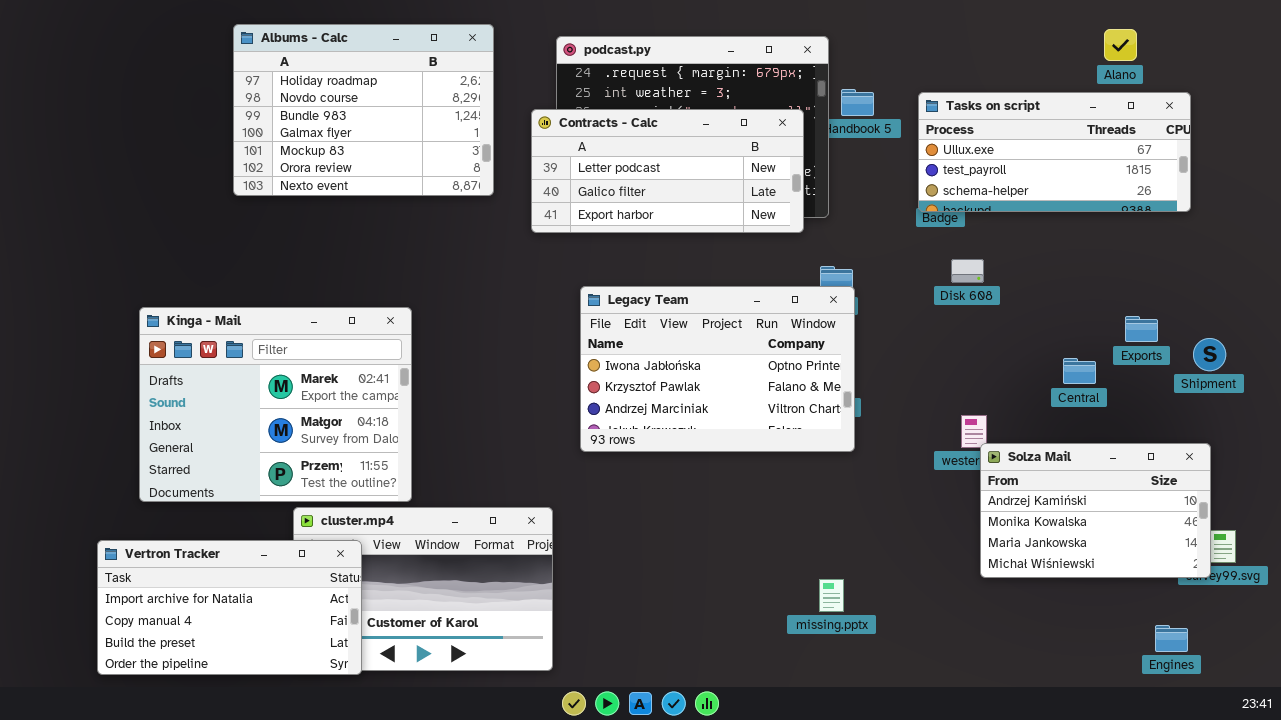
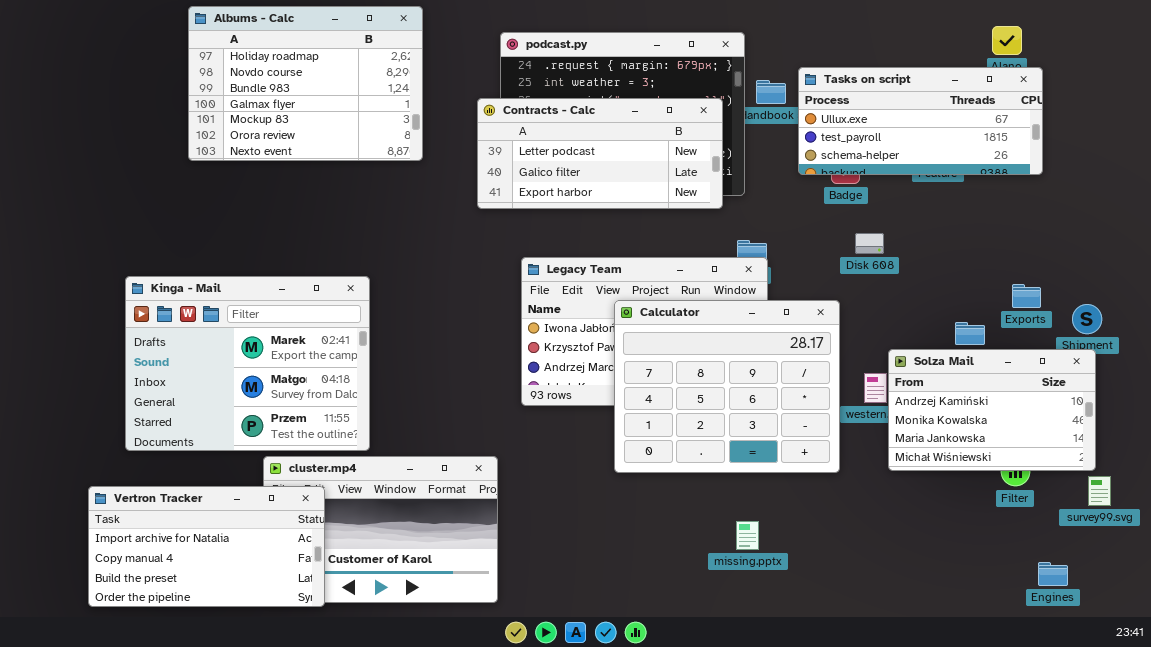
Albums - Calc: [233,24,494,196] -> [188,6,423,161], moved
Tasks on script: [918,92,1191,212] -> [798,67,1043,175], moved
Calculator: none -> [614,300,840,473], opened
Solza Mail: [980,443,1211,578] -> [888,349,1096,471], moved

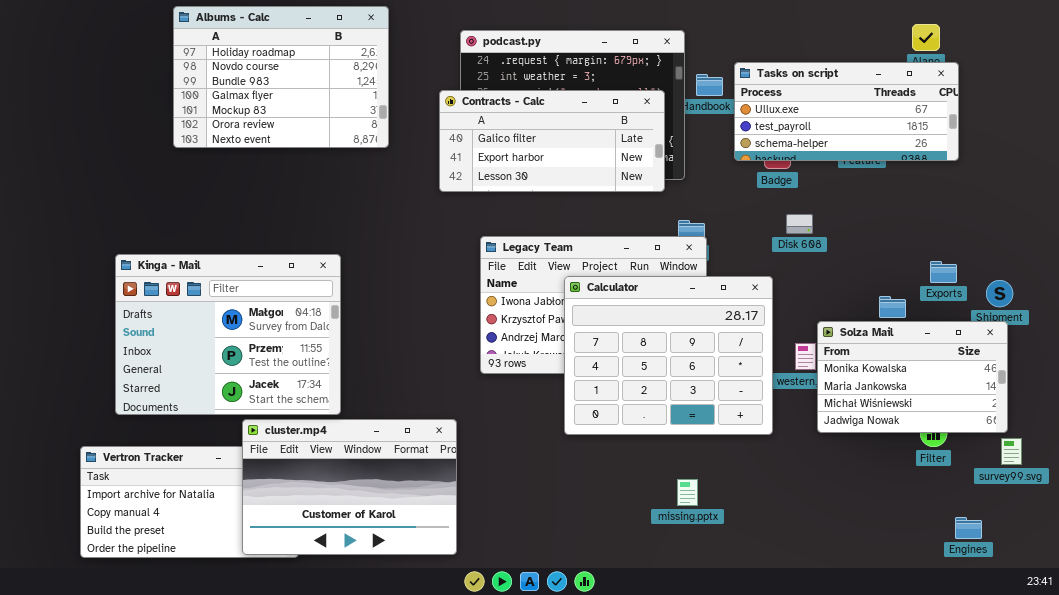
Contracts - Calc: [477,98,723,209] -> [439,90,665,192], scrolled down 1 row
Kinga - Mail: [125,276,370,451] -> [115,254,341,415], scrolled down 1 row
Solza Mail: [888,349,1096,471] -> [817,321,1008,433], scrolled down 1 row
cluster.mp4: [263,456,498,603] -> [242,419,457,555], raised

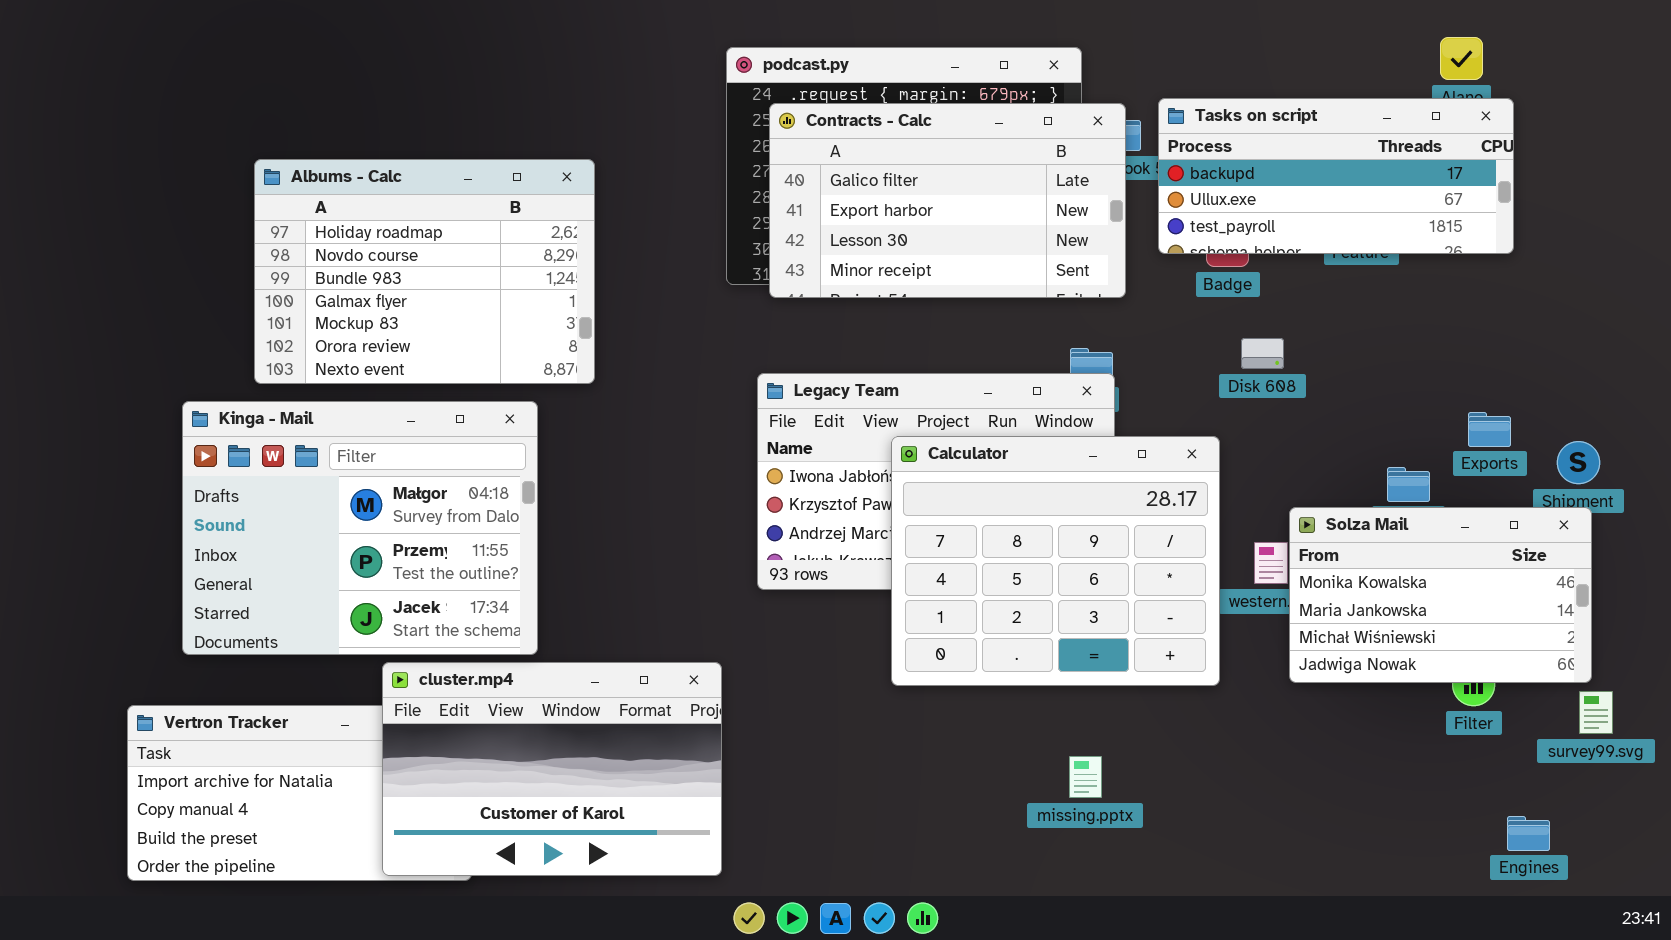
Albums - Calc: [173,6,389,148] -> [254,159,595,384], moved
Tasks on script: [734,62,959,161] -> [1158,98,1514,254], scrolled up 1 row
Contracts - Calc: [439,90,665,192] -> [769,103,1126,298], moved, resized

